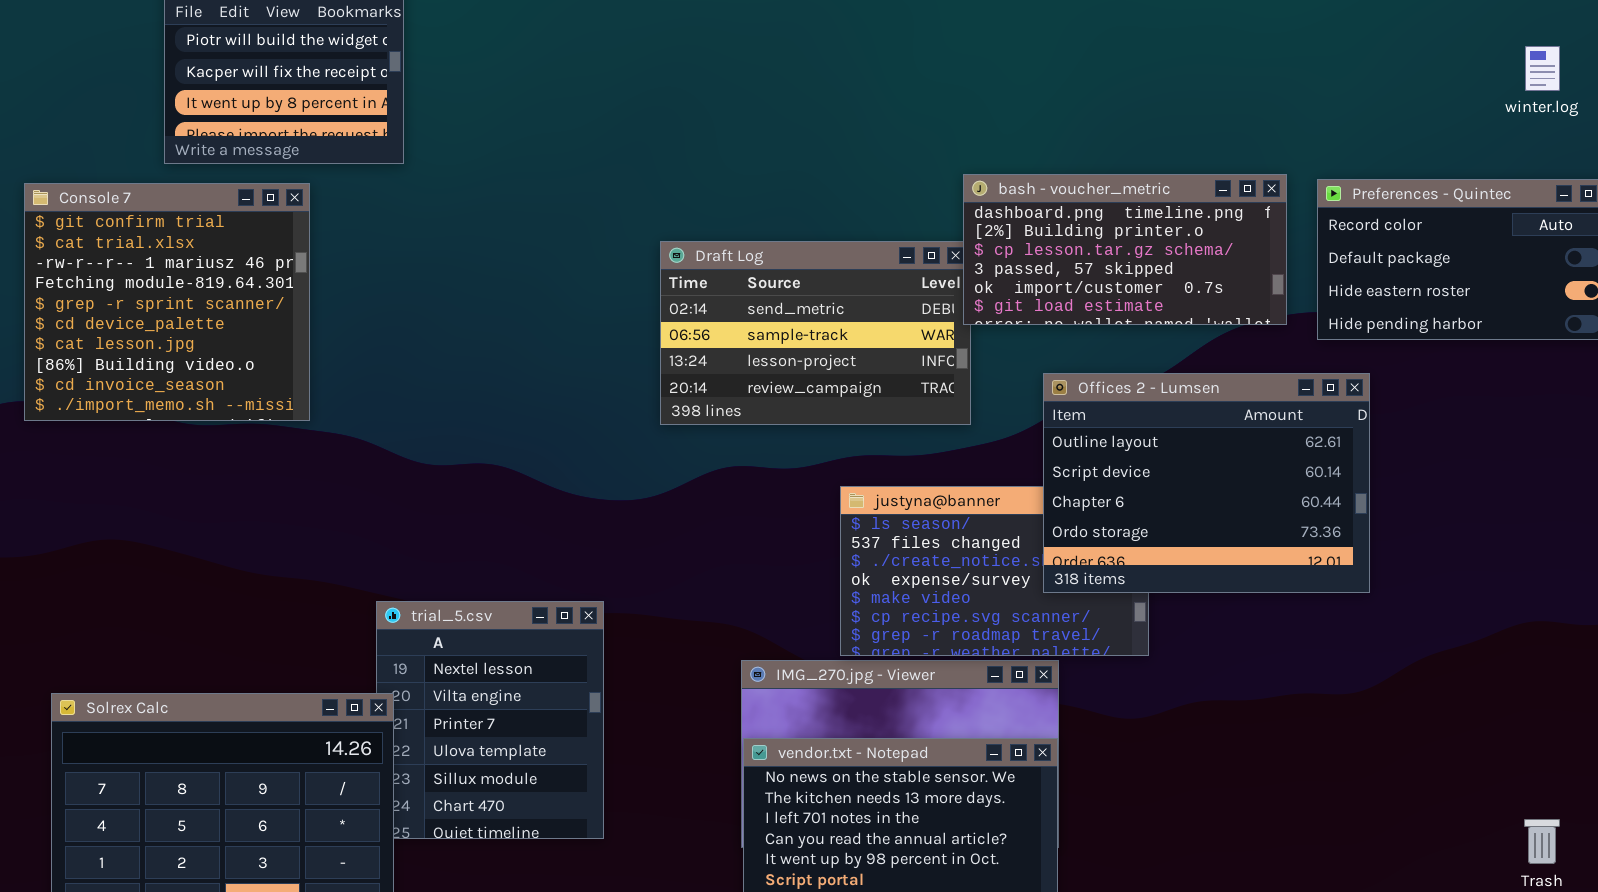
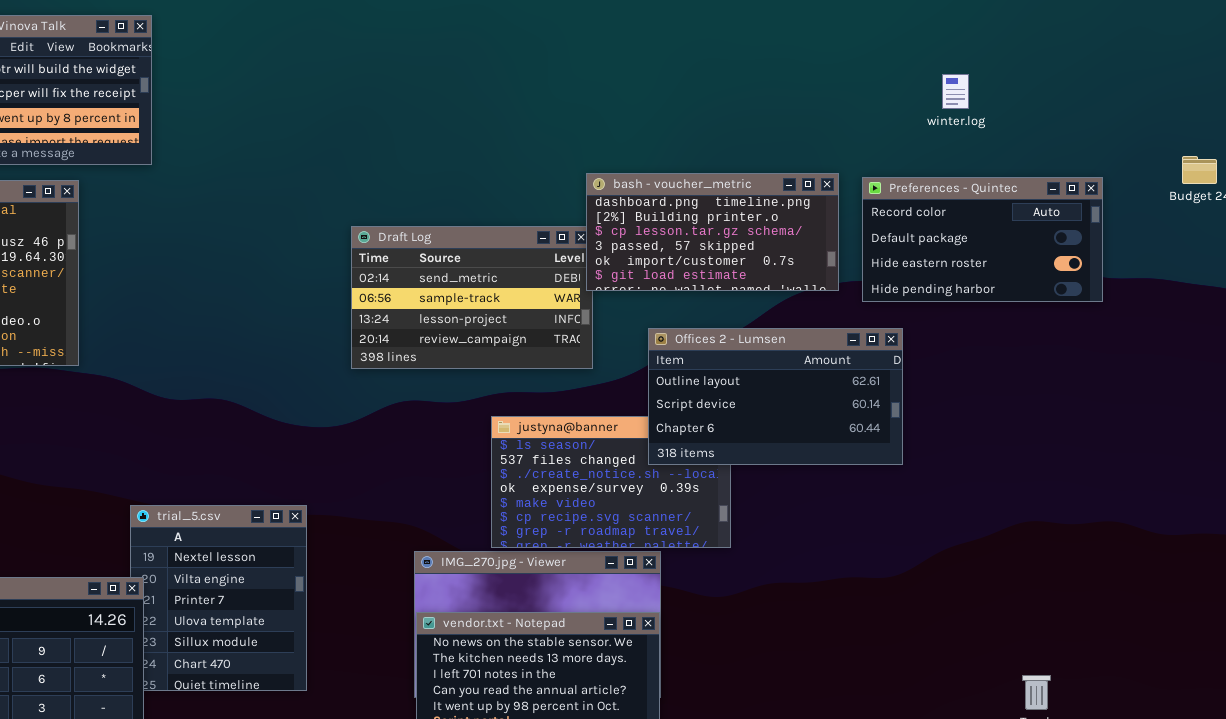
winter.log: [1525,46,1560,91] -> [942,74,969,109], moved
Offices 2 - Lumsen: [1043,373,1370,593] -> [648,328,903,465], resized

